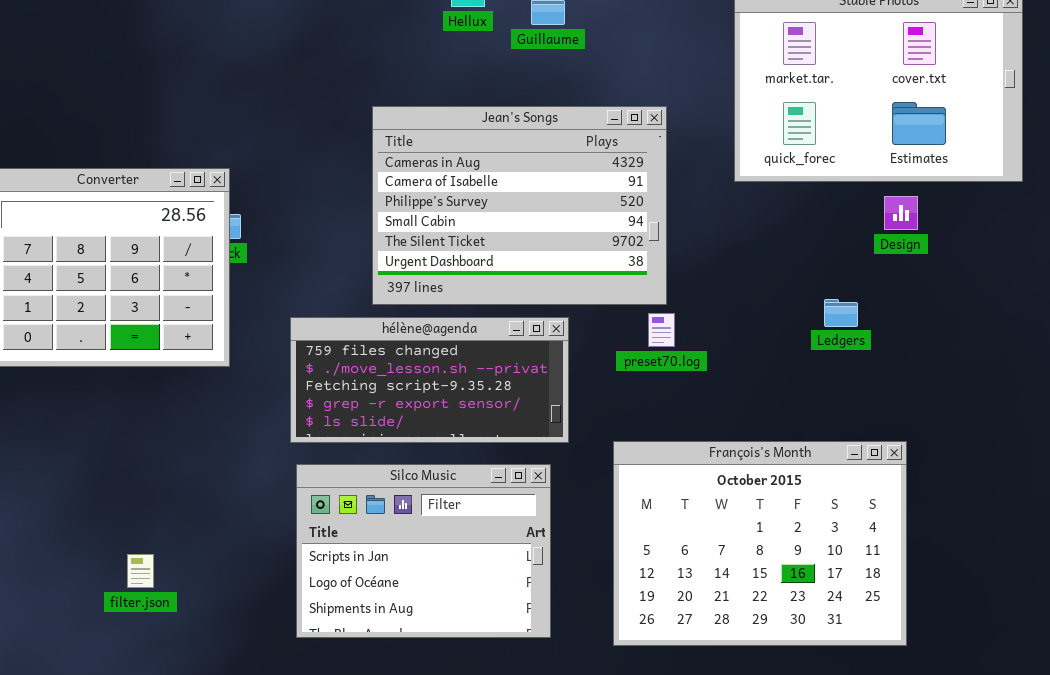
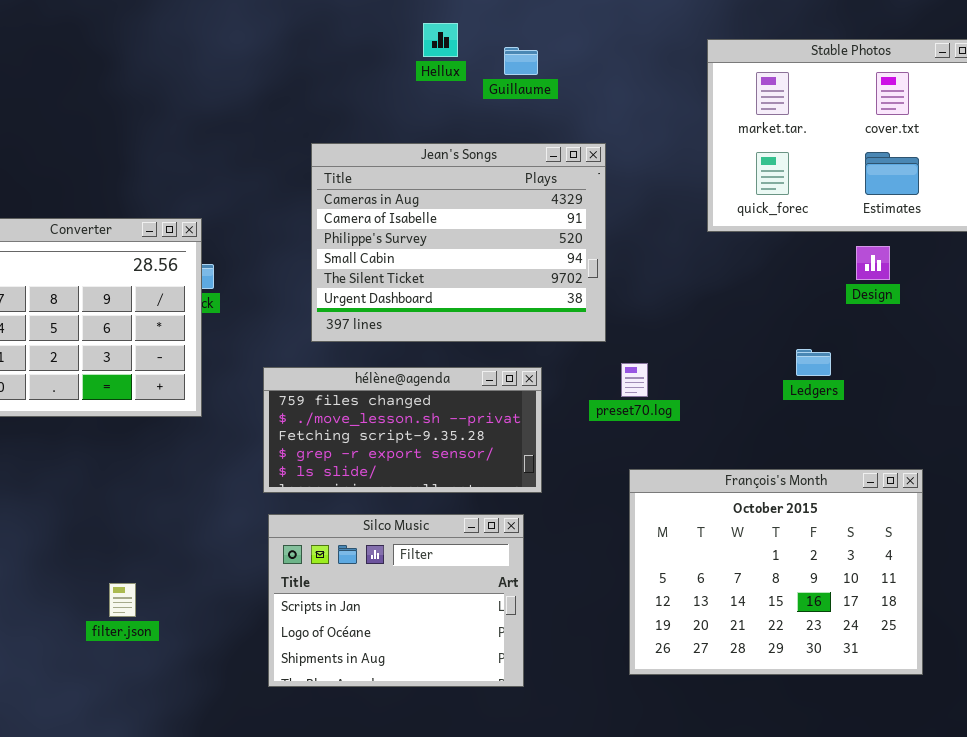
Jean's Songs: [372,106,667,305] -> [311,143,606,342], moved
François's Month: [613,441,907,646] -> [629,469,923,675], moved
filter.json: [127,554,154,588] -> [109,583,136,617], moved

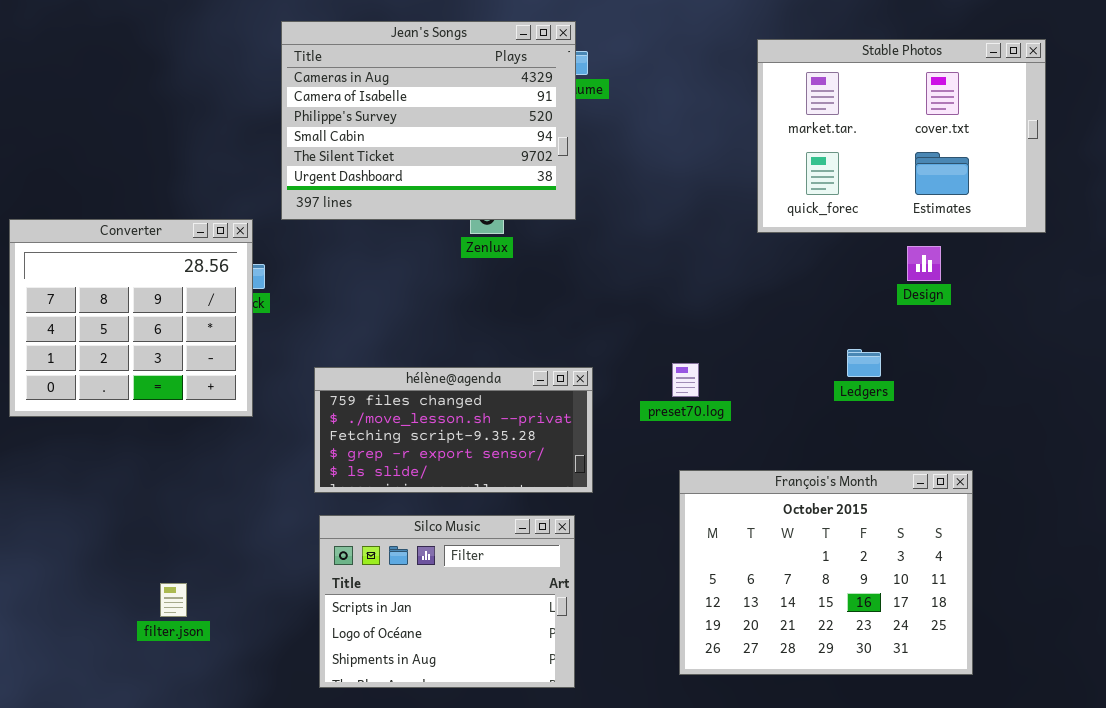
Jean's Songs: [311,143,606,342] -> [281,21,576,220], moved

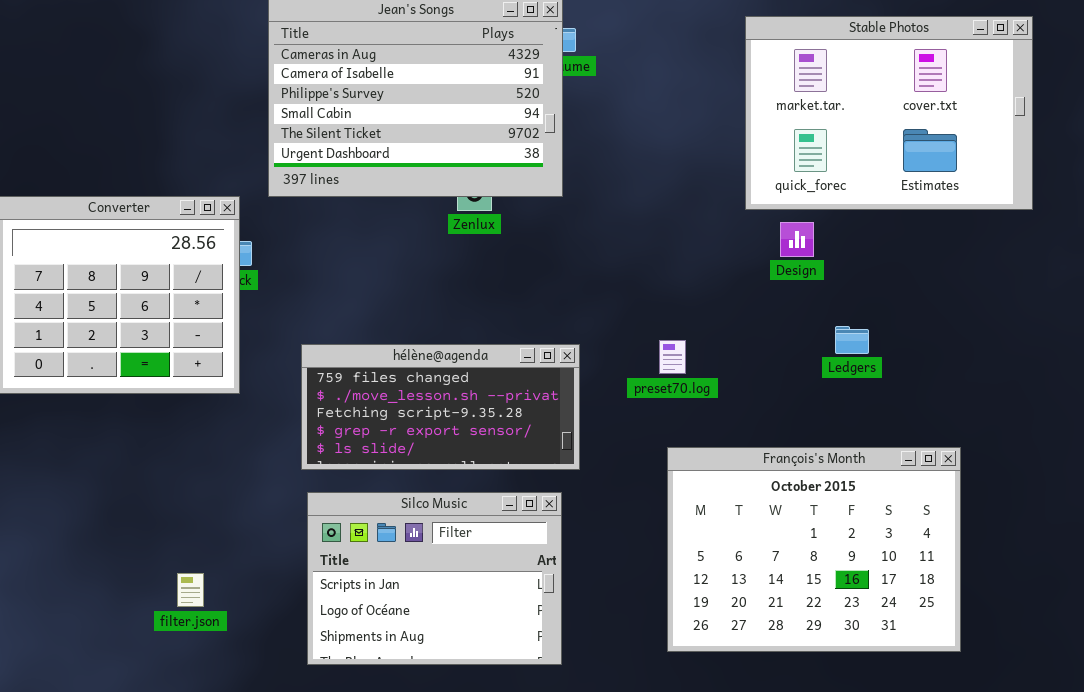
Design: [907,246,941,281] -> [780,222,814,257], moved
filter.json: [160,583,187,617] -> [177,573,204,607], moved

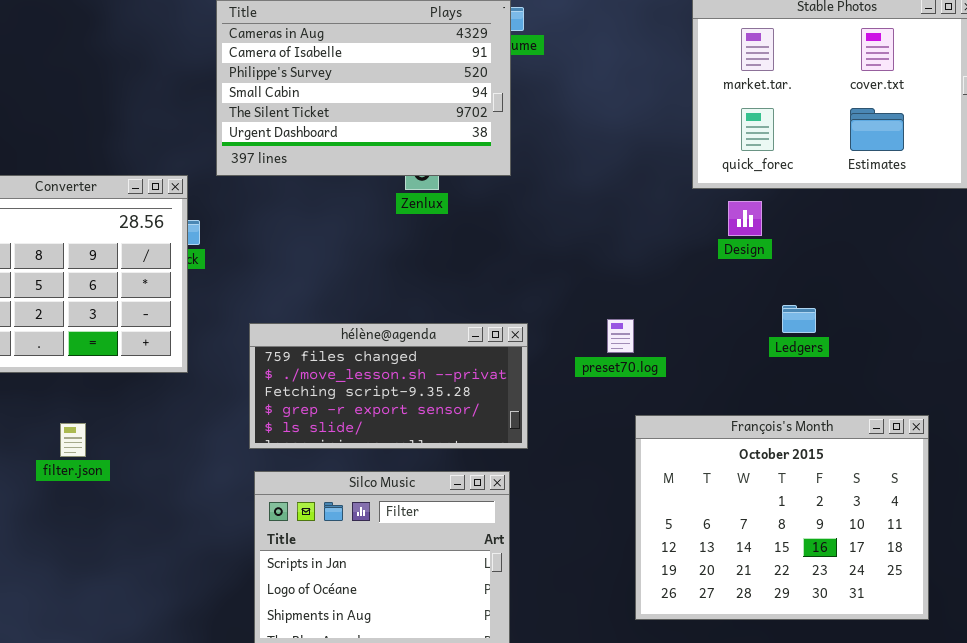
François's Month: [667,447,961,652] -> [635,415,929,620], moved
filter.json: [177,573,204,607] -> [60,423,86,457], moved

